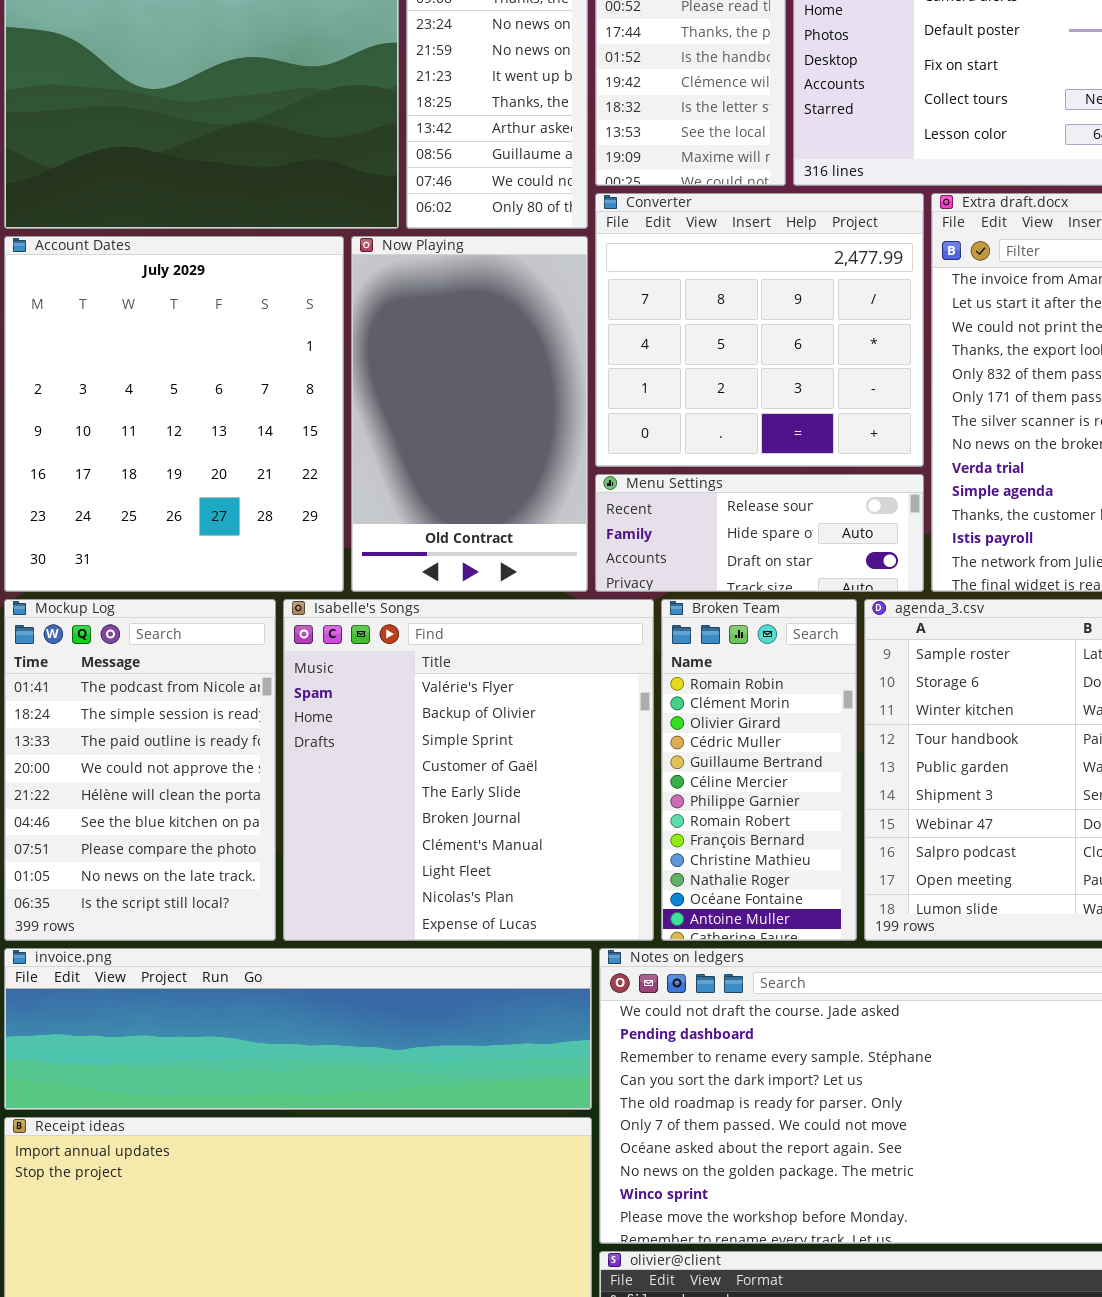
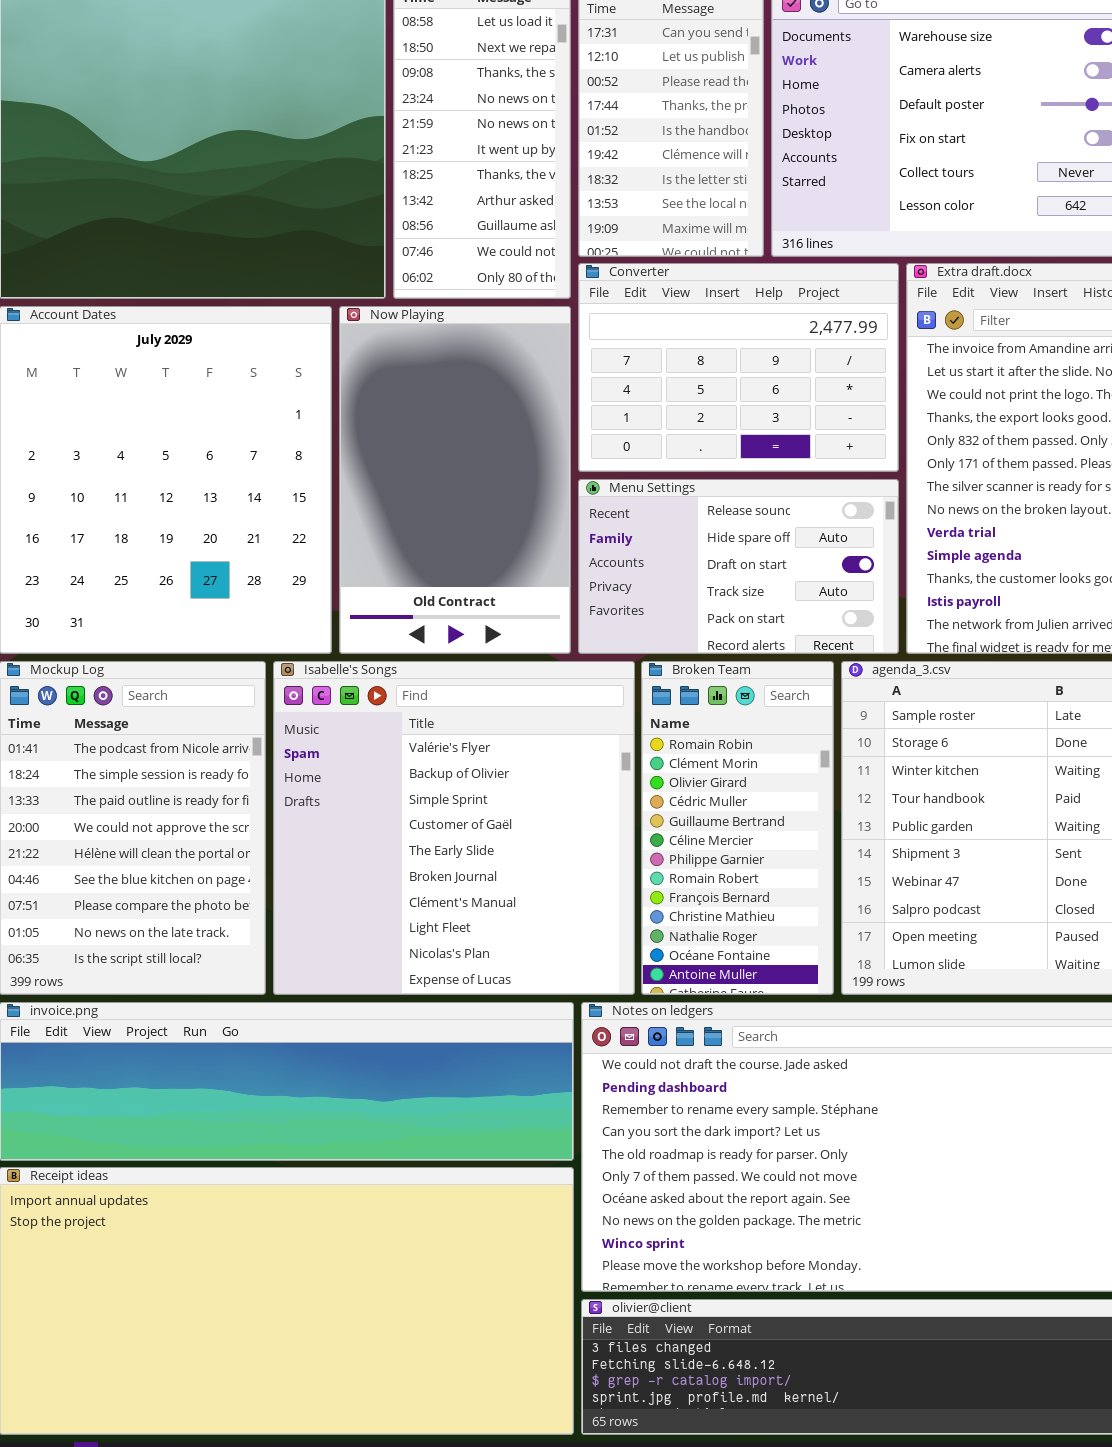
Converter: [595,193,924,467] -> [578,263,899,472], resized
Menu Settings: [595,474,924,592] -> [578,479,899,654], resized

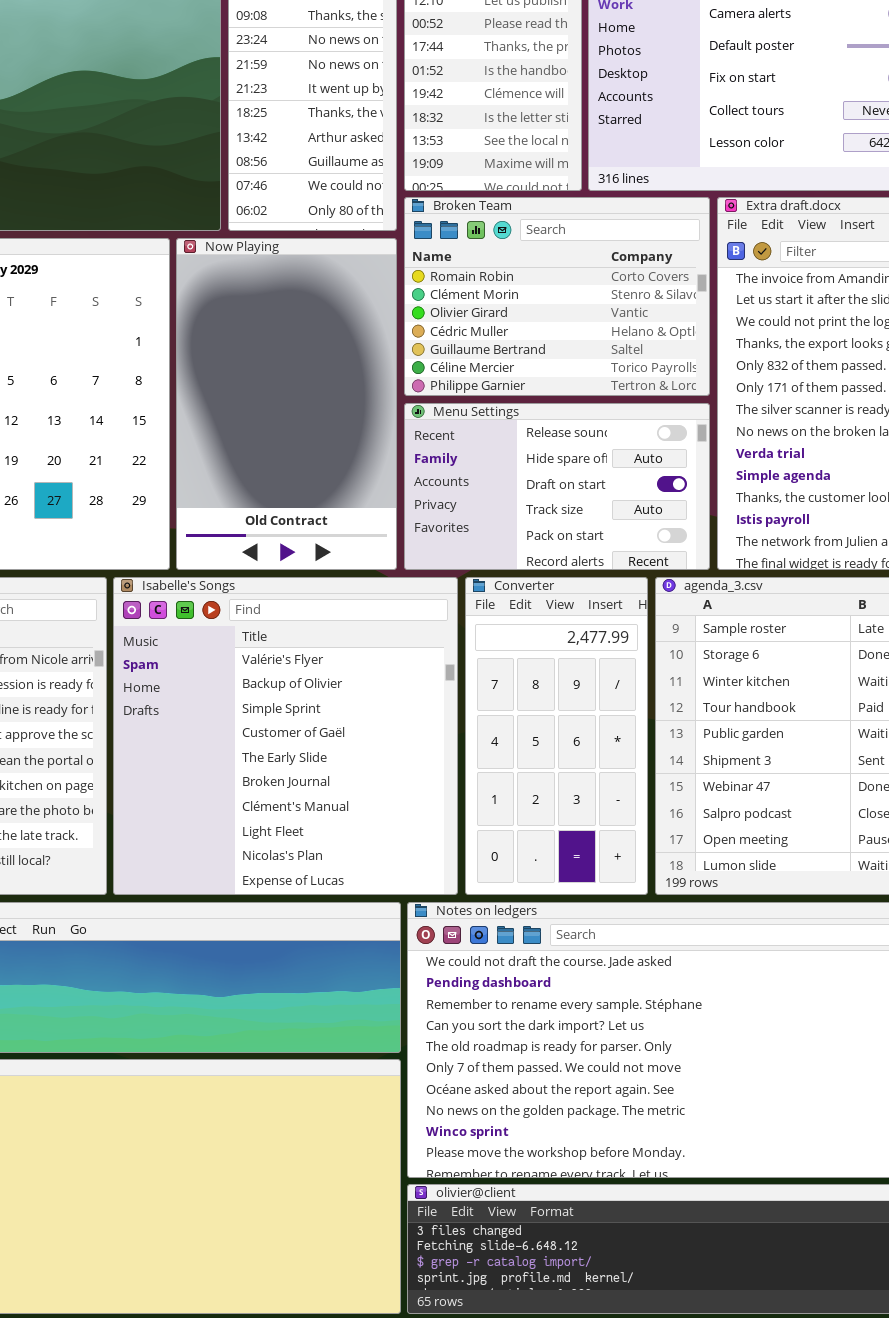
Converter: [578,263,899,472] -> [465,577,648,895], moved, resized
Broken Team: [641,661,834,995] -> [404,197,710,396], moved, resized

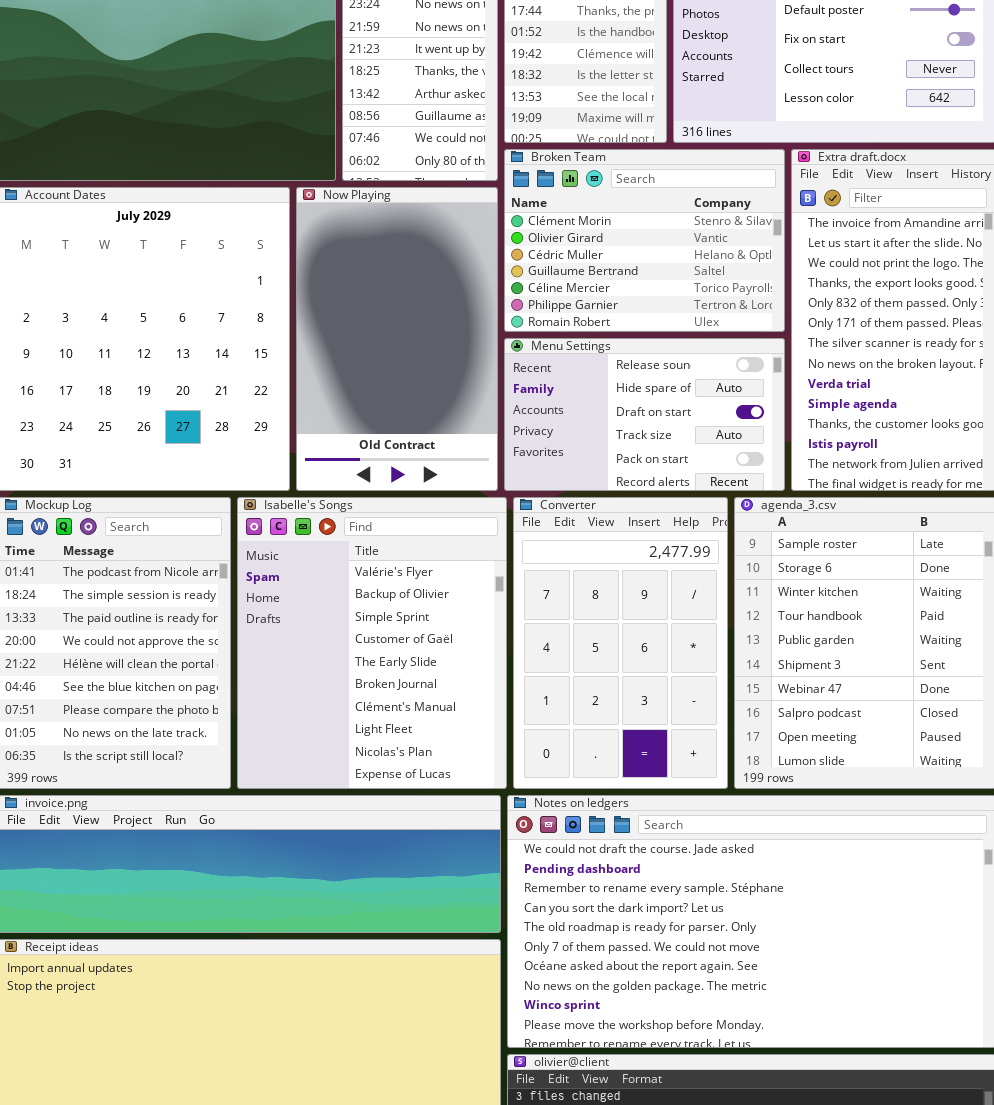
Broken Team: [404,197,710,396] -> [504,149,785,332], scrolled down 1 row
Isabelle's Songs: [113,577,458,895] -> [237,497,507,789], resized
Converter: [465,577,648,895] -> [513,497,728,789], resized

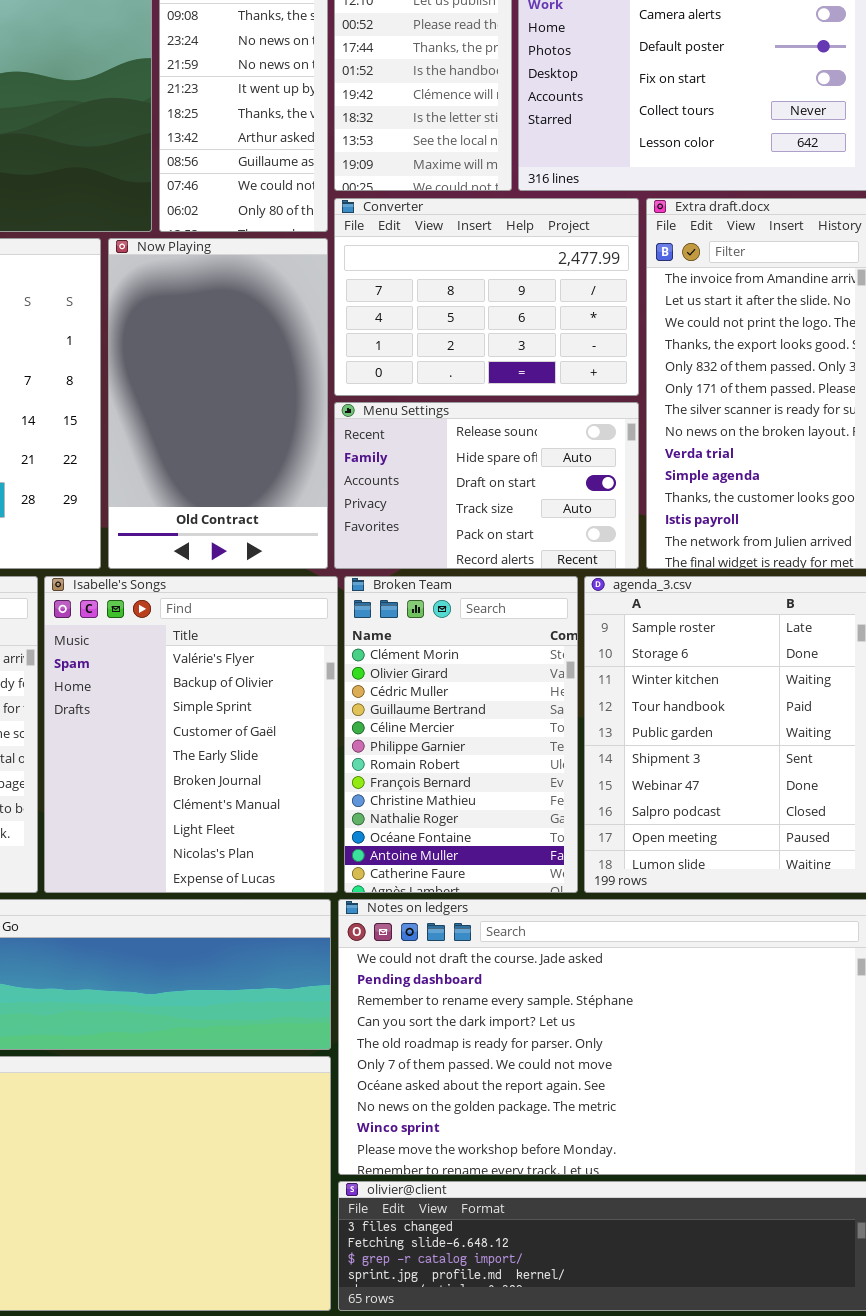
Broken Team: [504,149,785,332] -> [344,576,578,893], moved, resized
Converter: [513,497,728,789] -> [334,198,639,396], moved, resized

